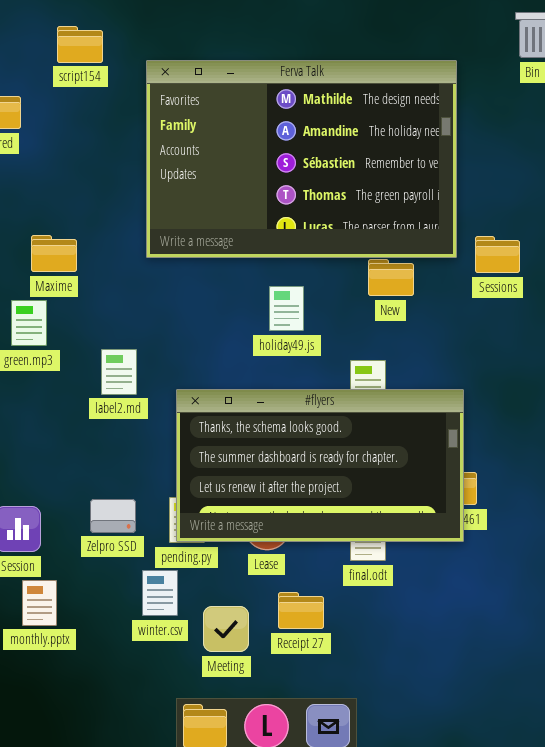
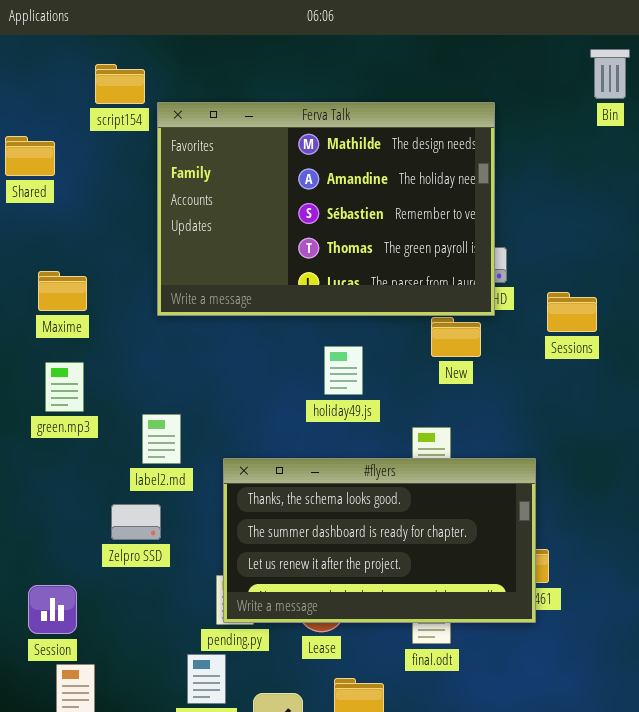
Ferva Talk: [146,60,457,258] -> [157,102,495,316], moved
Maxime: [31,235,77,272] -> [38,271,87,311], moved
Zelpro SSD: [90,499,136,533] -> [111,504,161,540], moved

